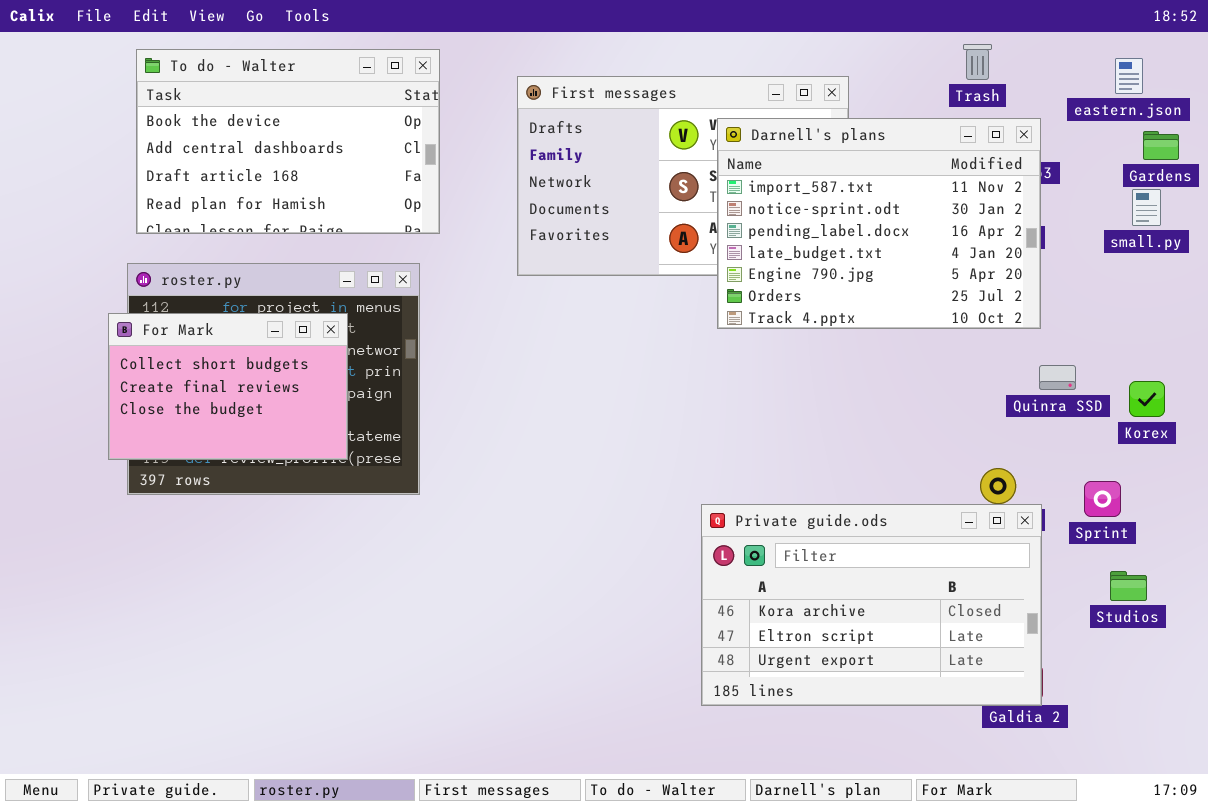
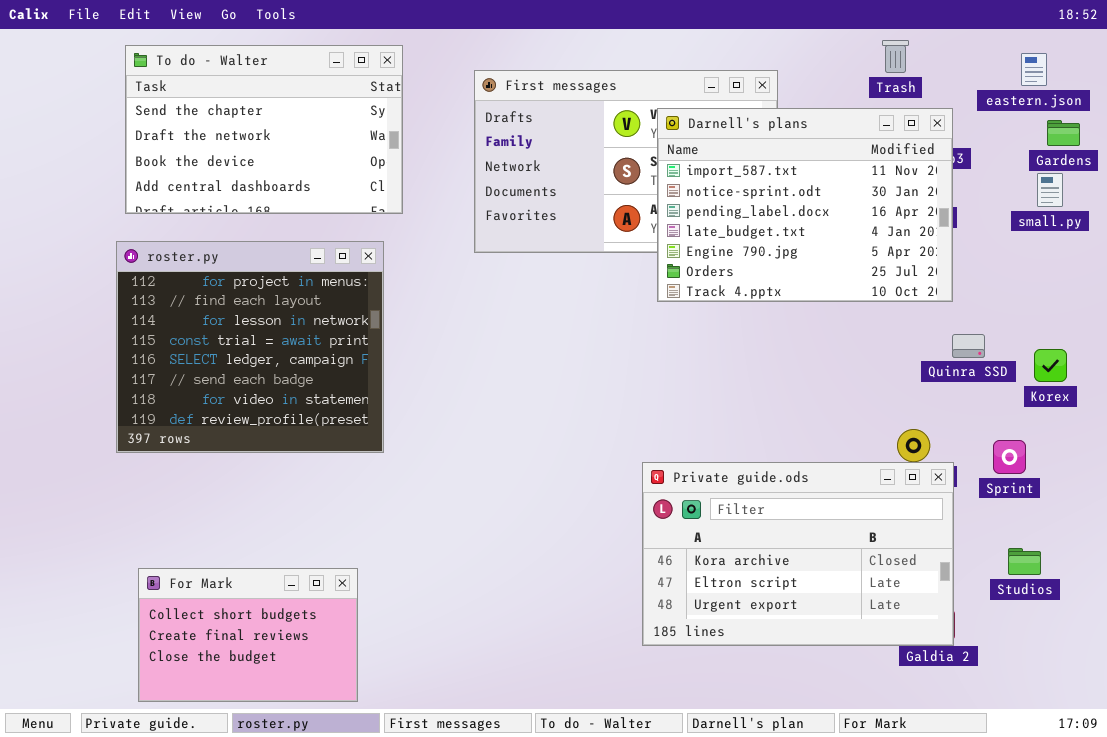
To do - Walter: [136,49,440,234] -> [125,45,403,214], scrolled up 2 rows
For Mark: [108,313,348,460] -> [138,568,358,702], moved
Studios: [1110,571,1147,601] -> [1008,548,1041,575], moved

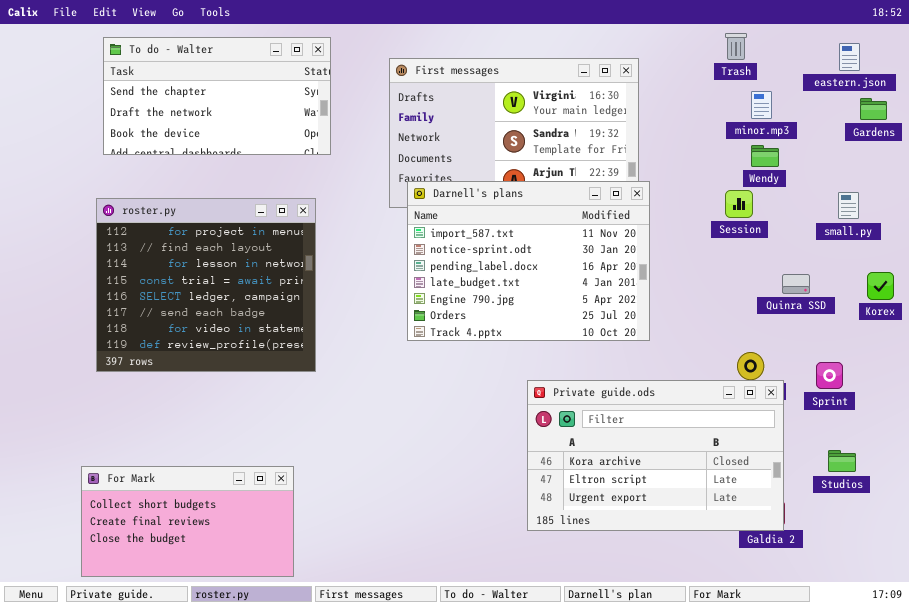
To do - Walter: [125,45,403,214] -> [103,37,331,155], resized
Darnell's plans: [657,108,953,302] -> [407,181,650,341], moved
small.py: [1037,173,1063,207] -> [838,192,859,219], moved
Korex: [1034,349,1067,382] -> [867,272,894,300], moved
For Mark: [138,568,358,702] -> [81,466,294,577], resized

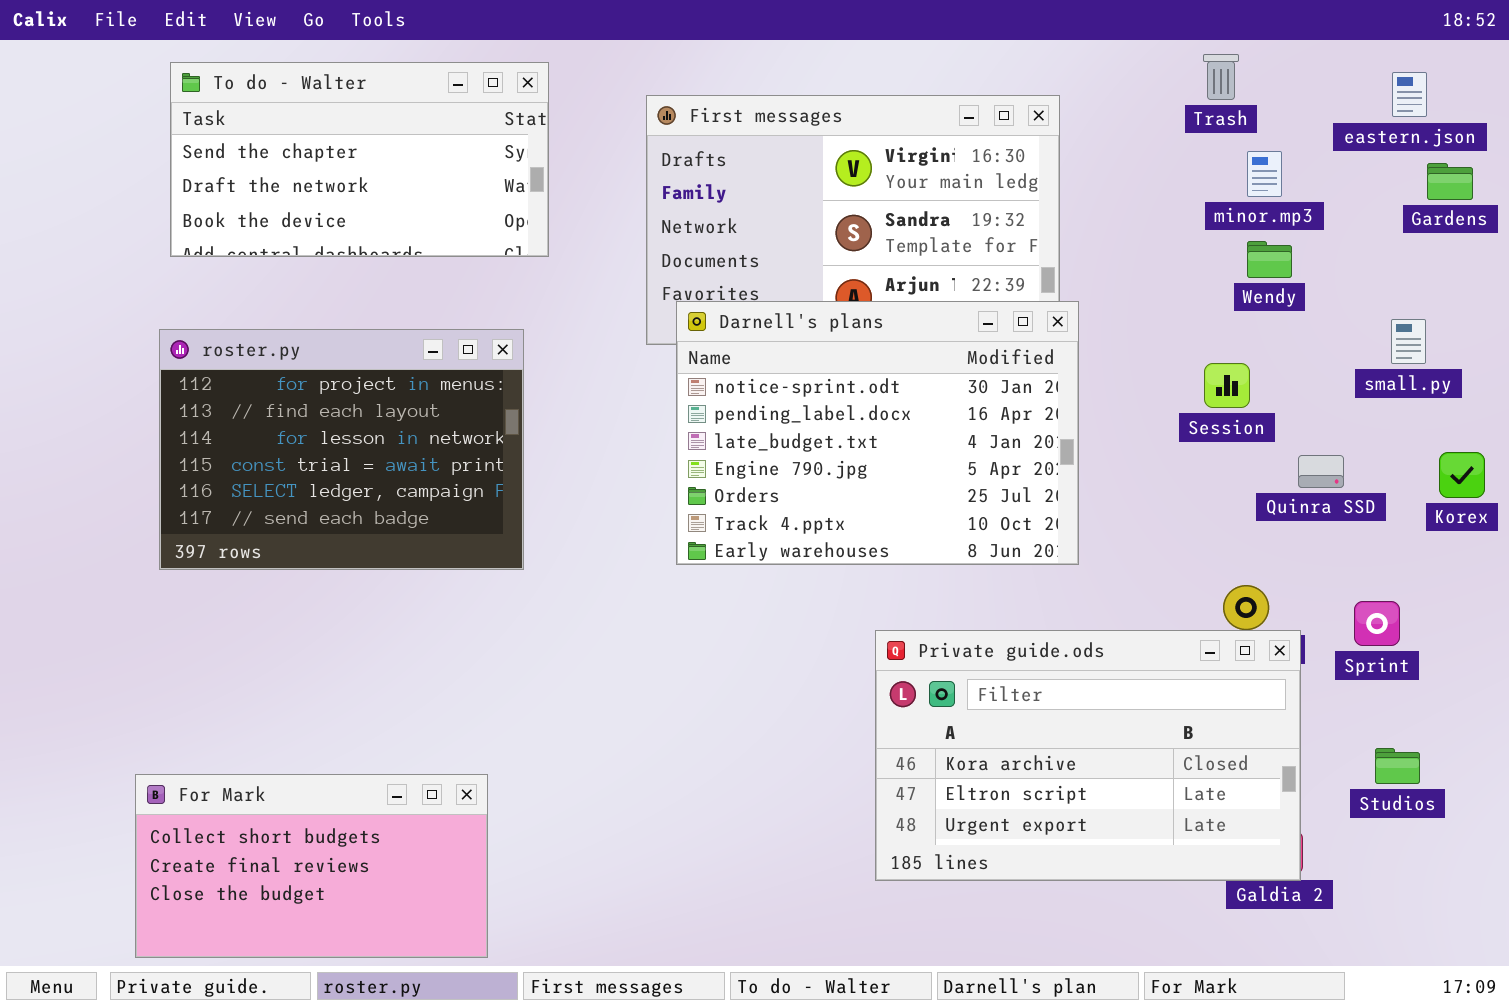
Darnell's plans: [407,181,650,341] -> [676,301,1079,565], scrolled down 1 row
Session: [725,190,753,218] -> [1204,363,1250,408], moved
roster.py: [96,198,316,372] -> [159,329,524,570], resized

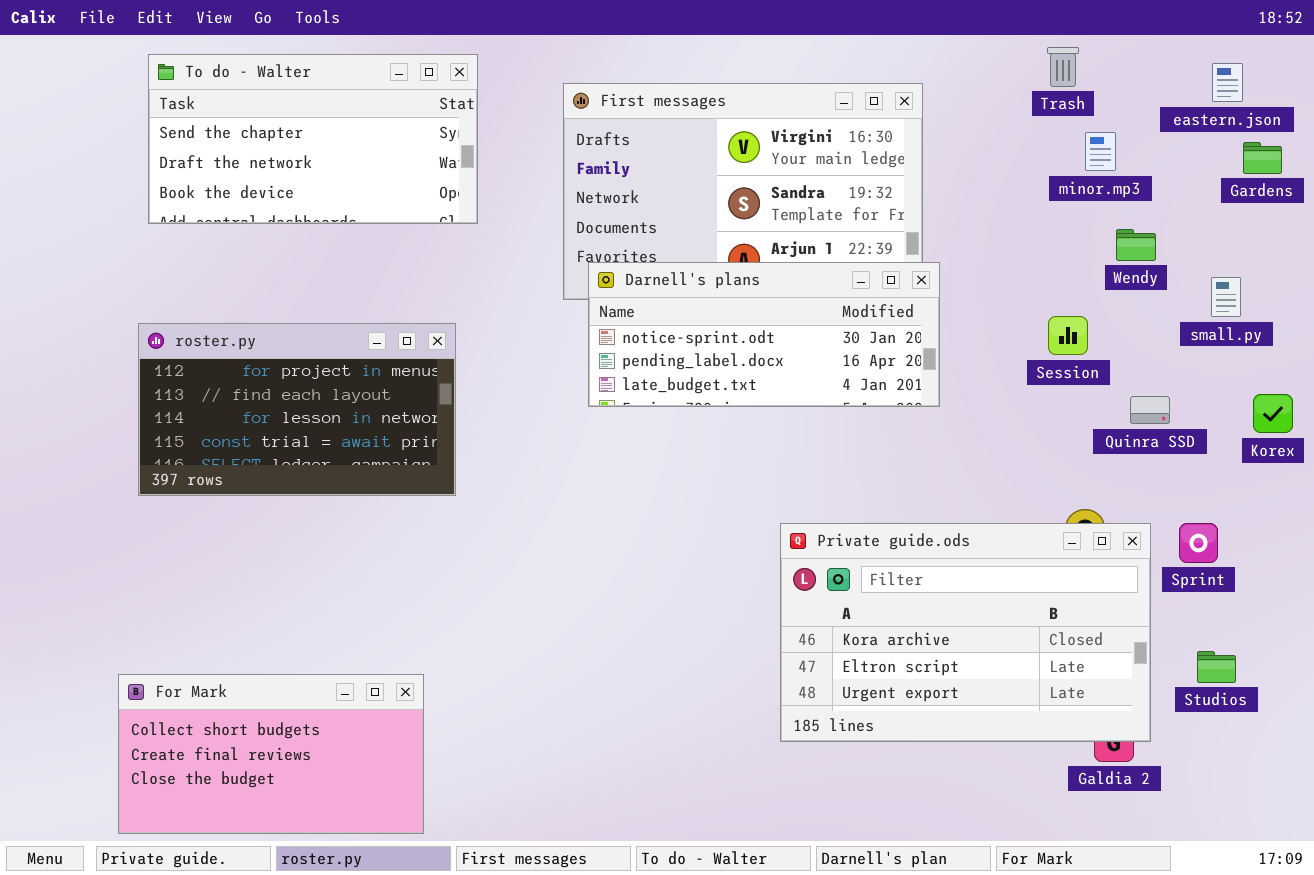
Wendy: [1247,241,1292,278] -> [1116,229,1156,261], moved
Darnell's plans: [676,301,1079,565] -> [588,262,940,407], resized
roster.py: [159,329,524,570] -> [138,323,456,496], resized
Private guide.ods: [875,630,1301,881] -> [780,523,1151,742], moved

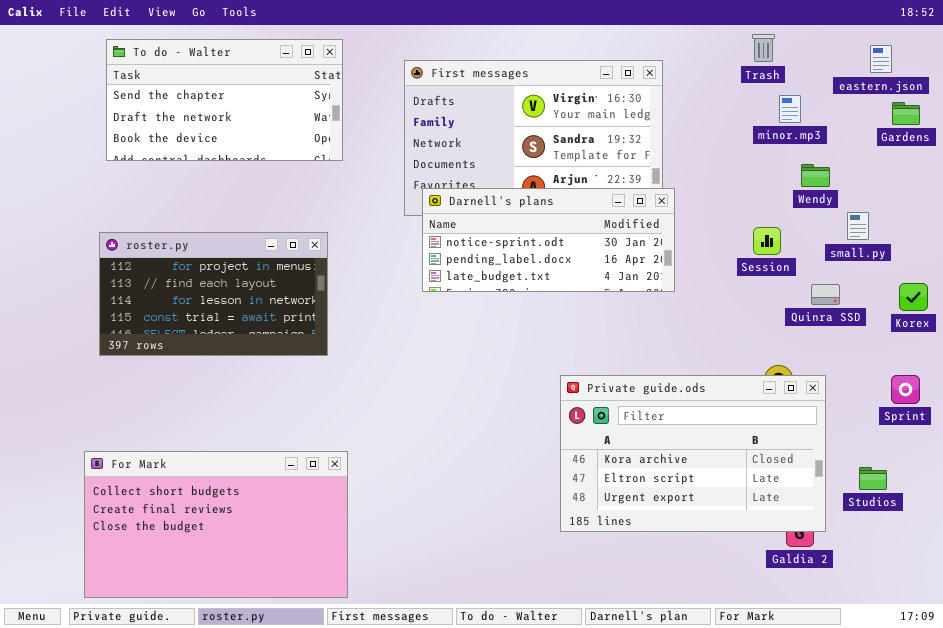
small.py: [1211,277,1241,317] -> [847,212,869,240], moved
Sprint: [1179,523,1218,563] -> [891,375,920,404], moved
For Mark: [118,674,424,834] -> [84,451,348,598], resized

